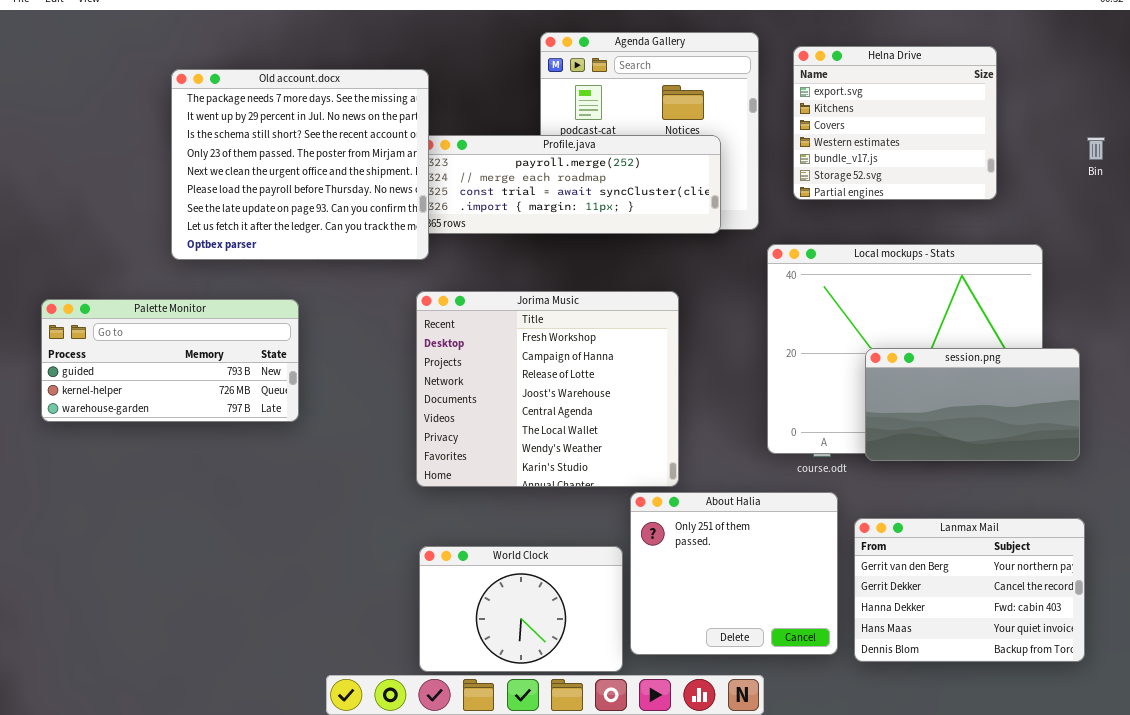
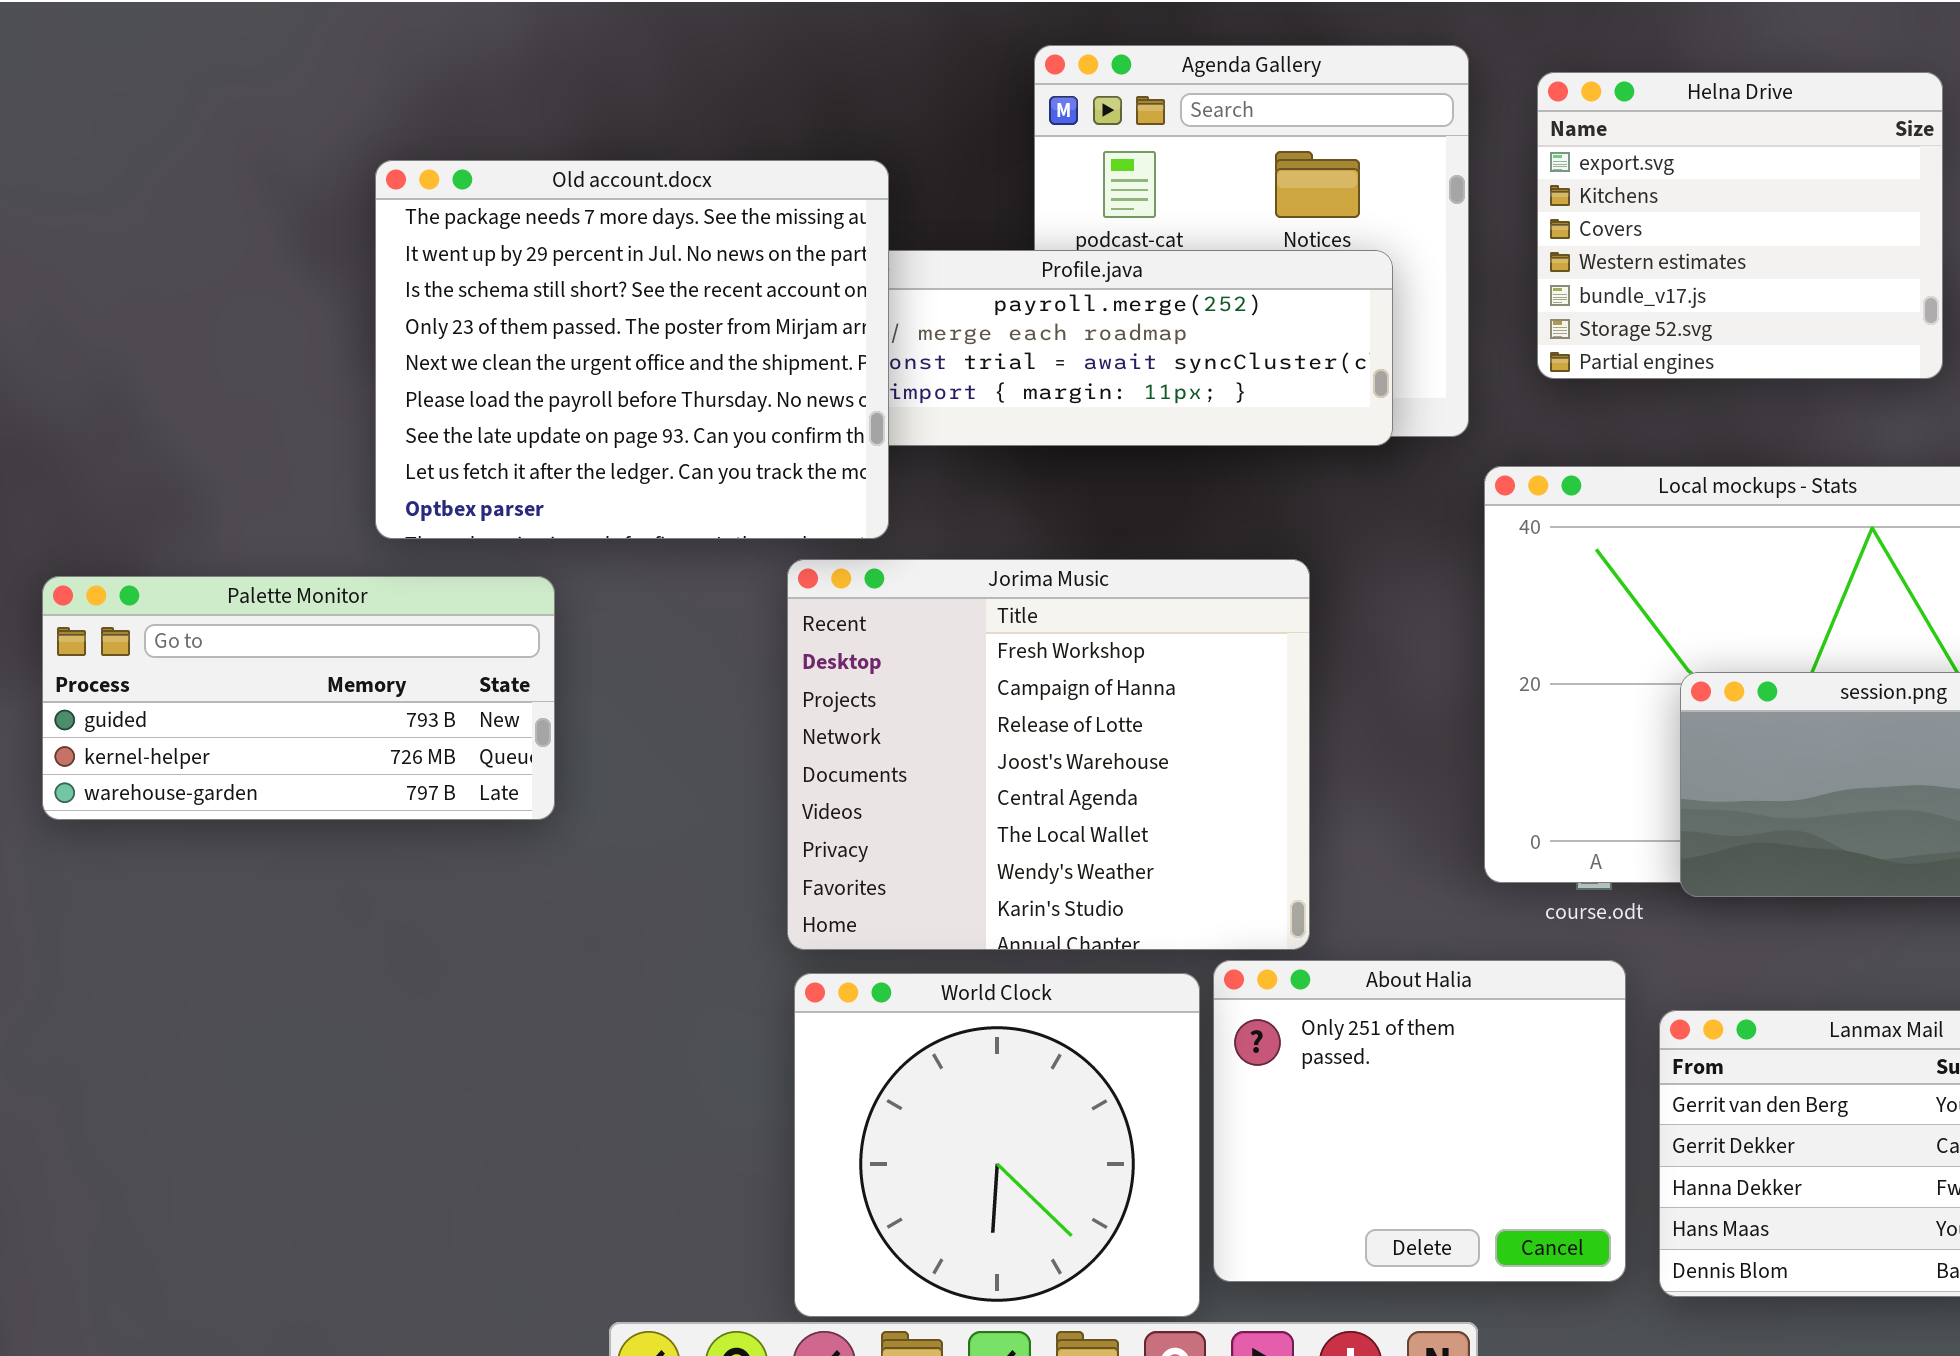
Old account.docx: [171,69,429,260] -> [375,160,889,539], moved
World Clock: [419,546,623,672] -> [794,973,1200,1317], resized

